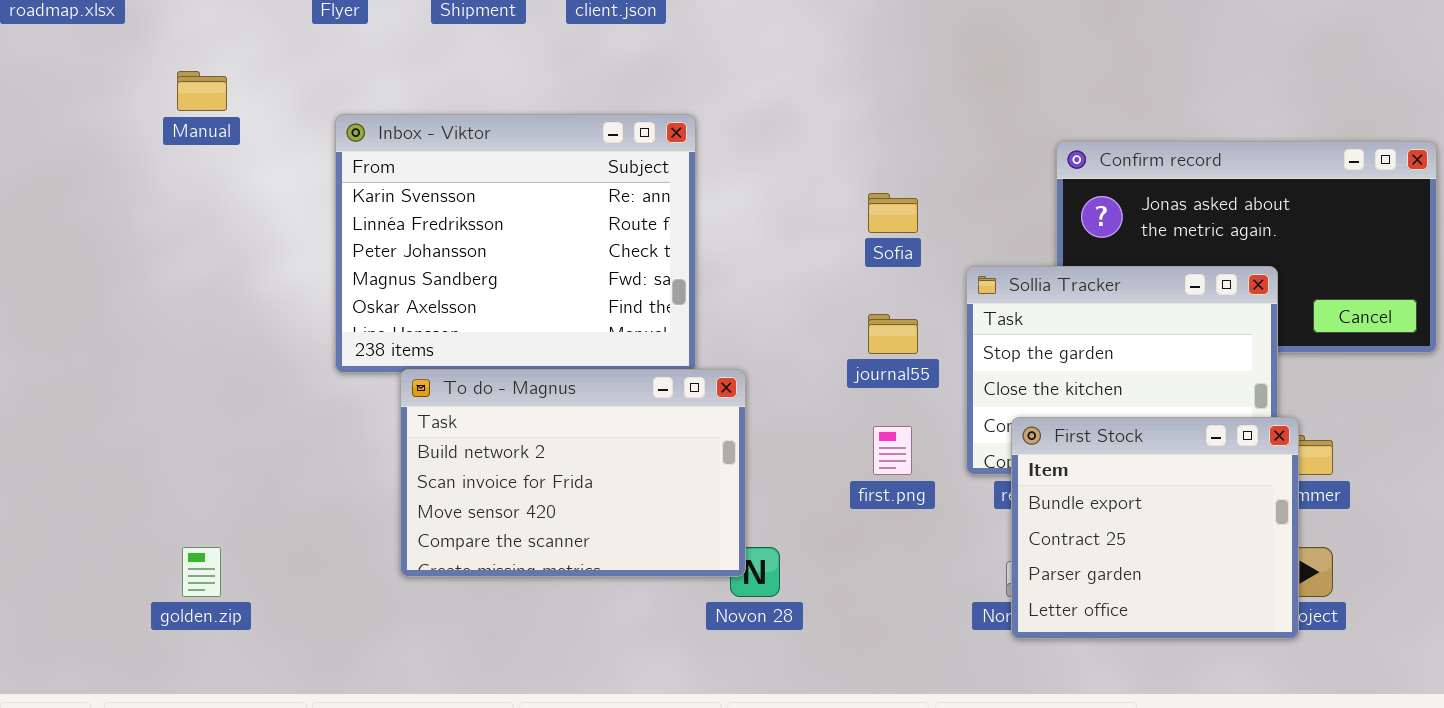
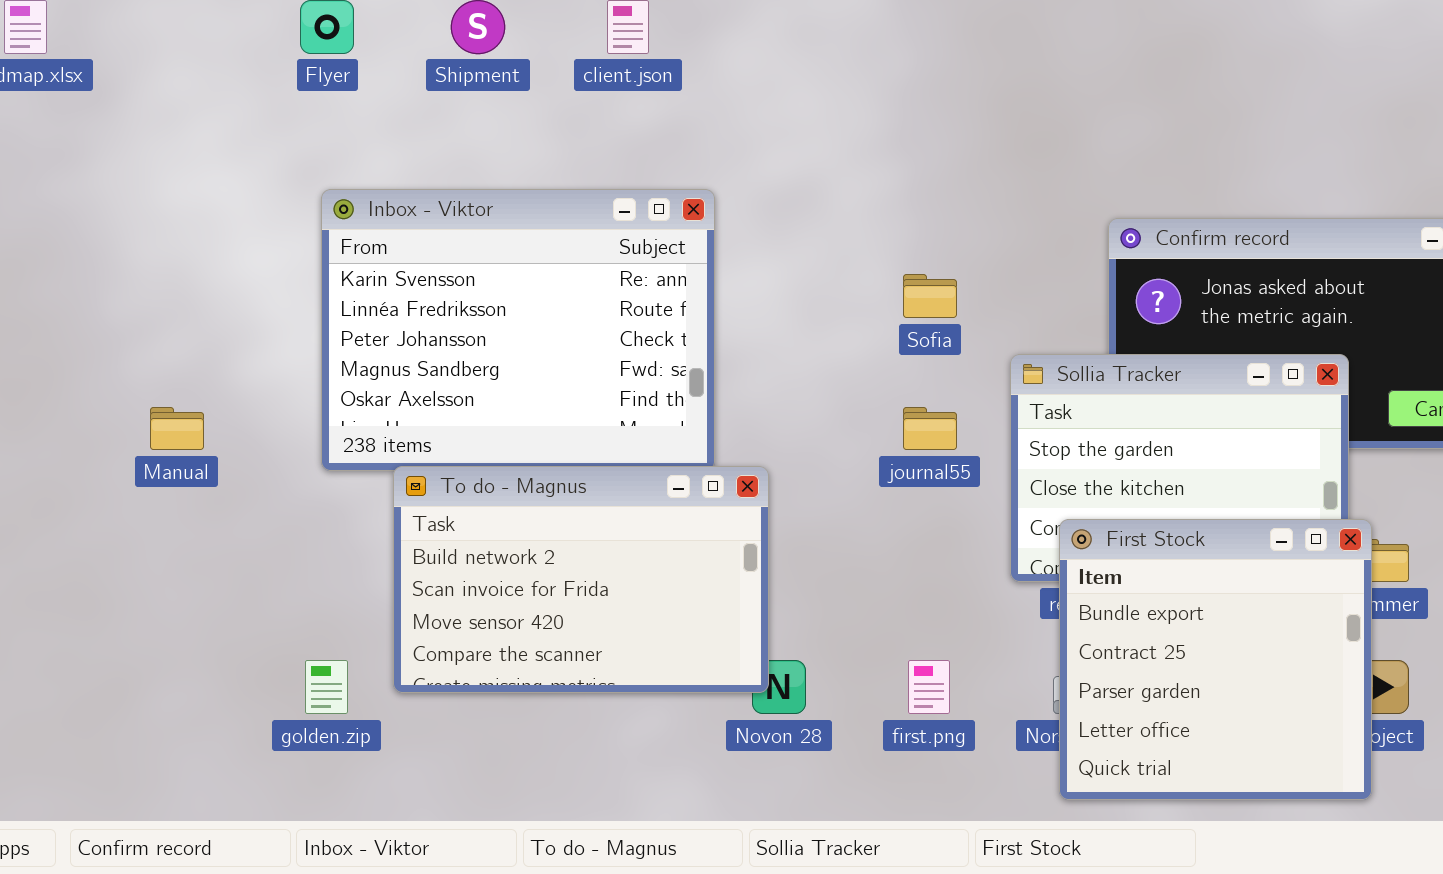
Manual: [177,71,227,111] -> [150,407,204,450], moved
First Stock: [1011,417,1299,639] -> [1059,519,1372,800], resized
first.png: [873,426,912,475] -> [908,660,950,714], moved
golden.zip: [182,547,221,597] -> [305,660,348,714], moved

